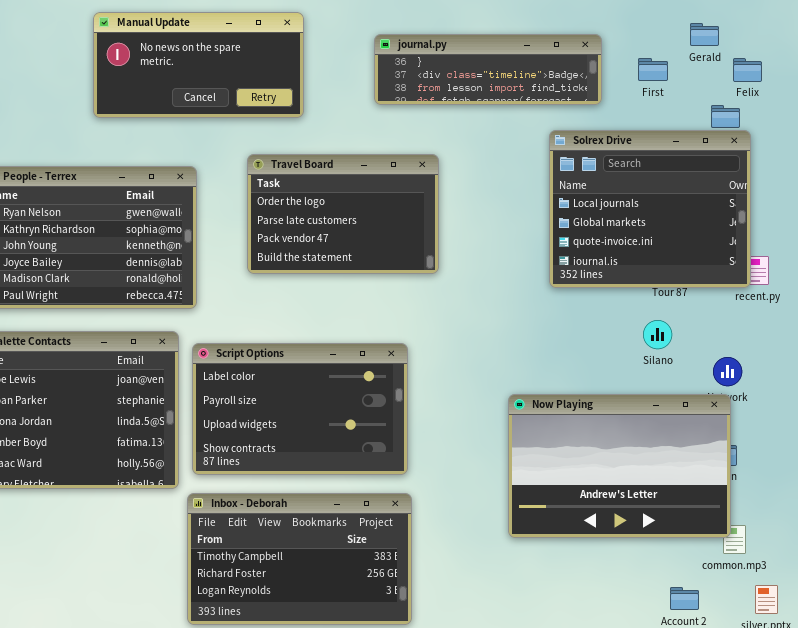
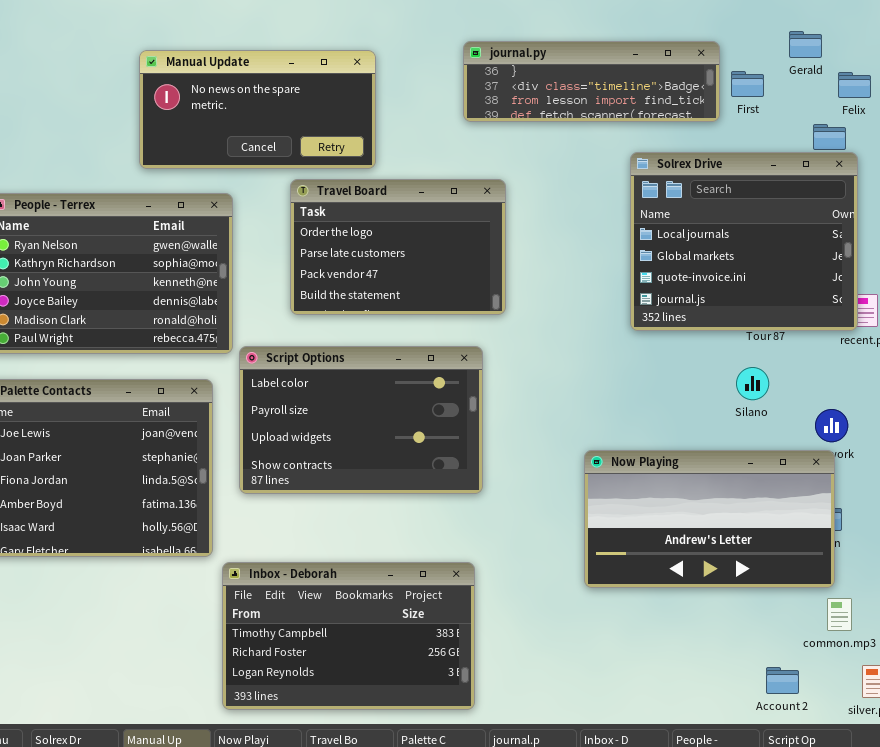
Manual Update: [93,12,304,118] -> [139,50,376,169], moved
journal.py: [374,34,602,105] -> [463,41,720,122], moved
Script Options: [192,343,408,475] -> [239,346,483,494], moved
Now Playing: [508,394,731,538] -> [584,450,835,588], resized

